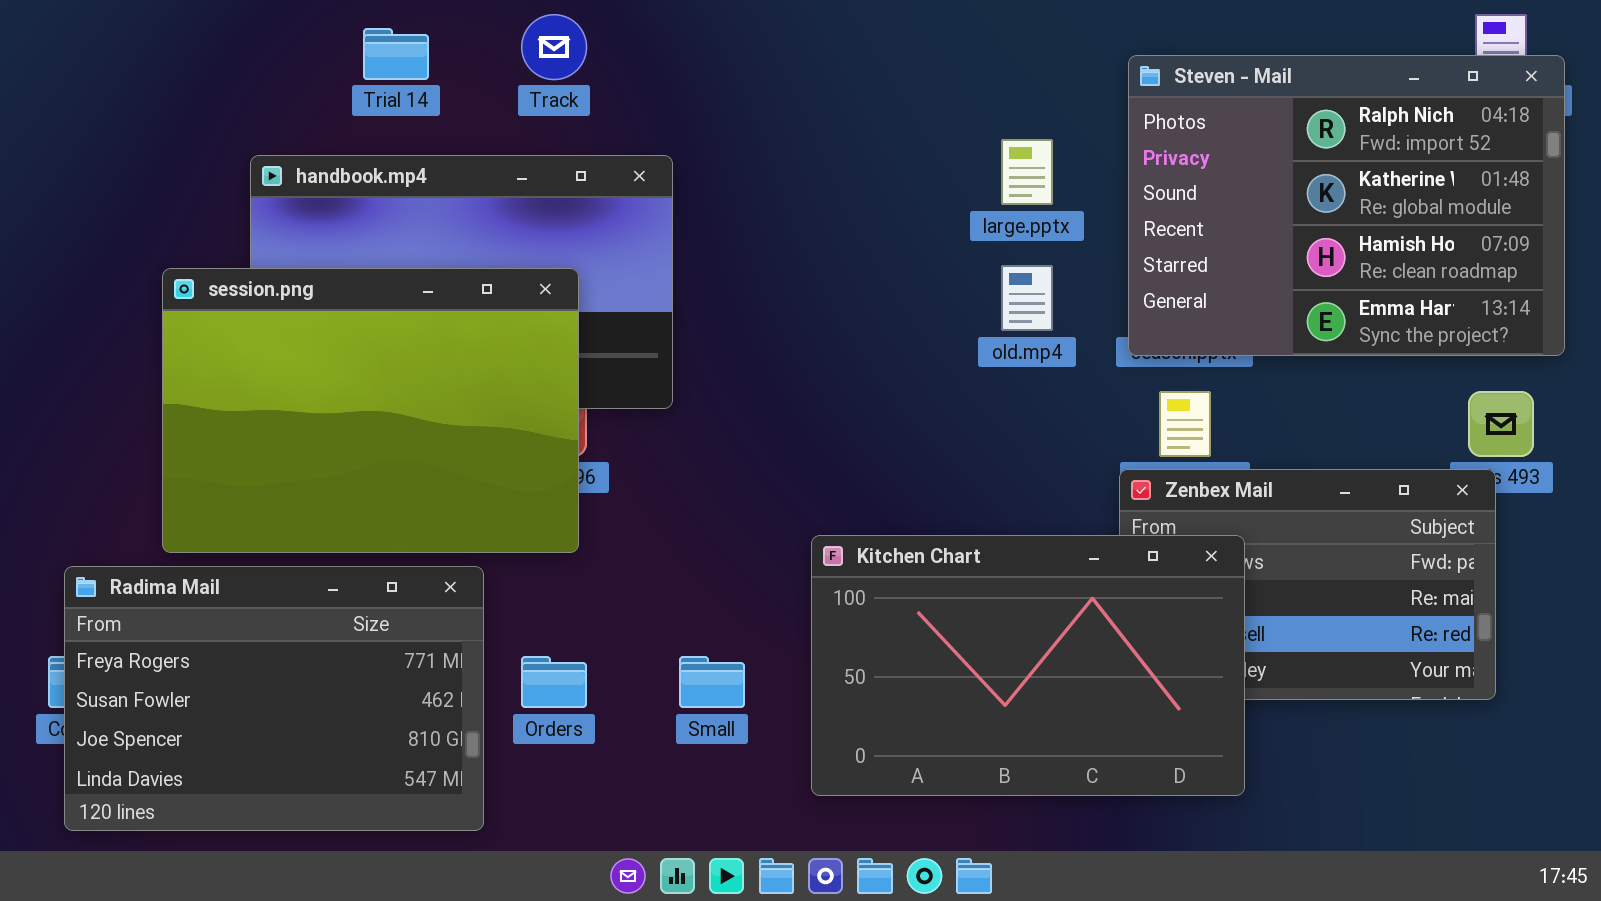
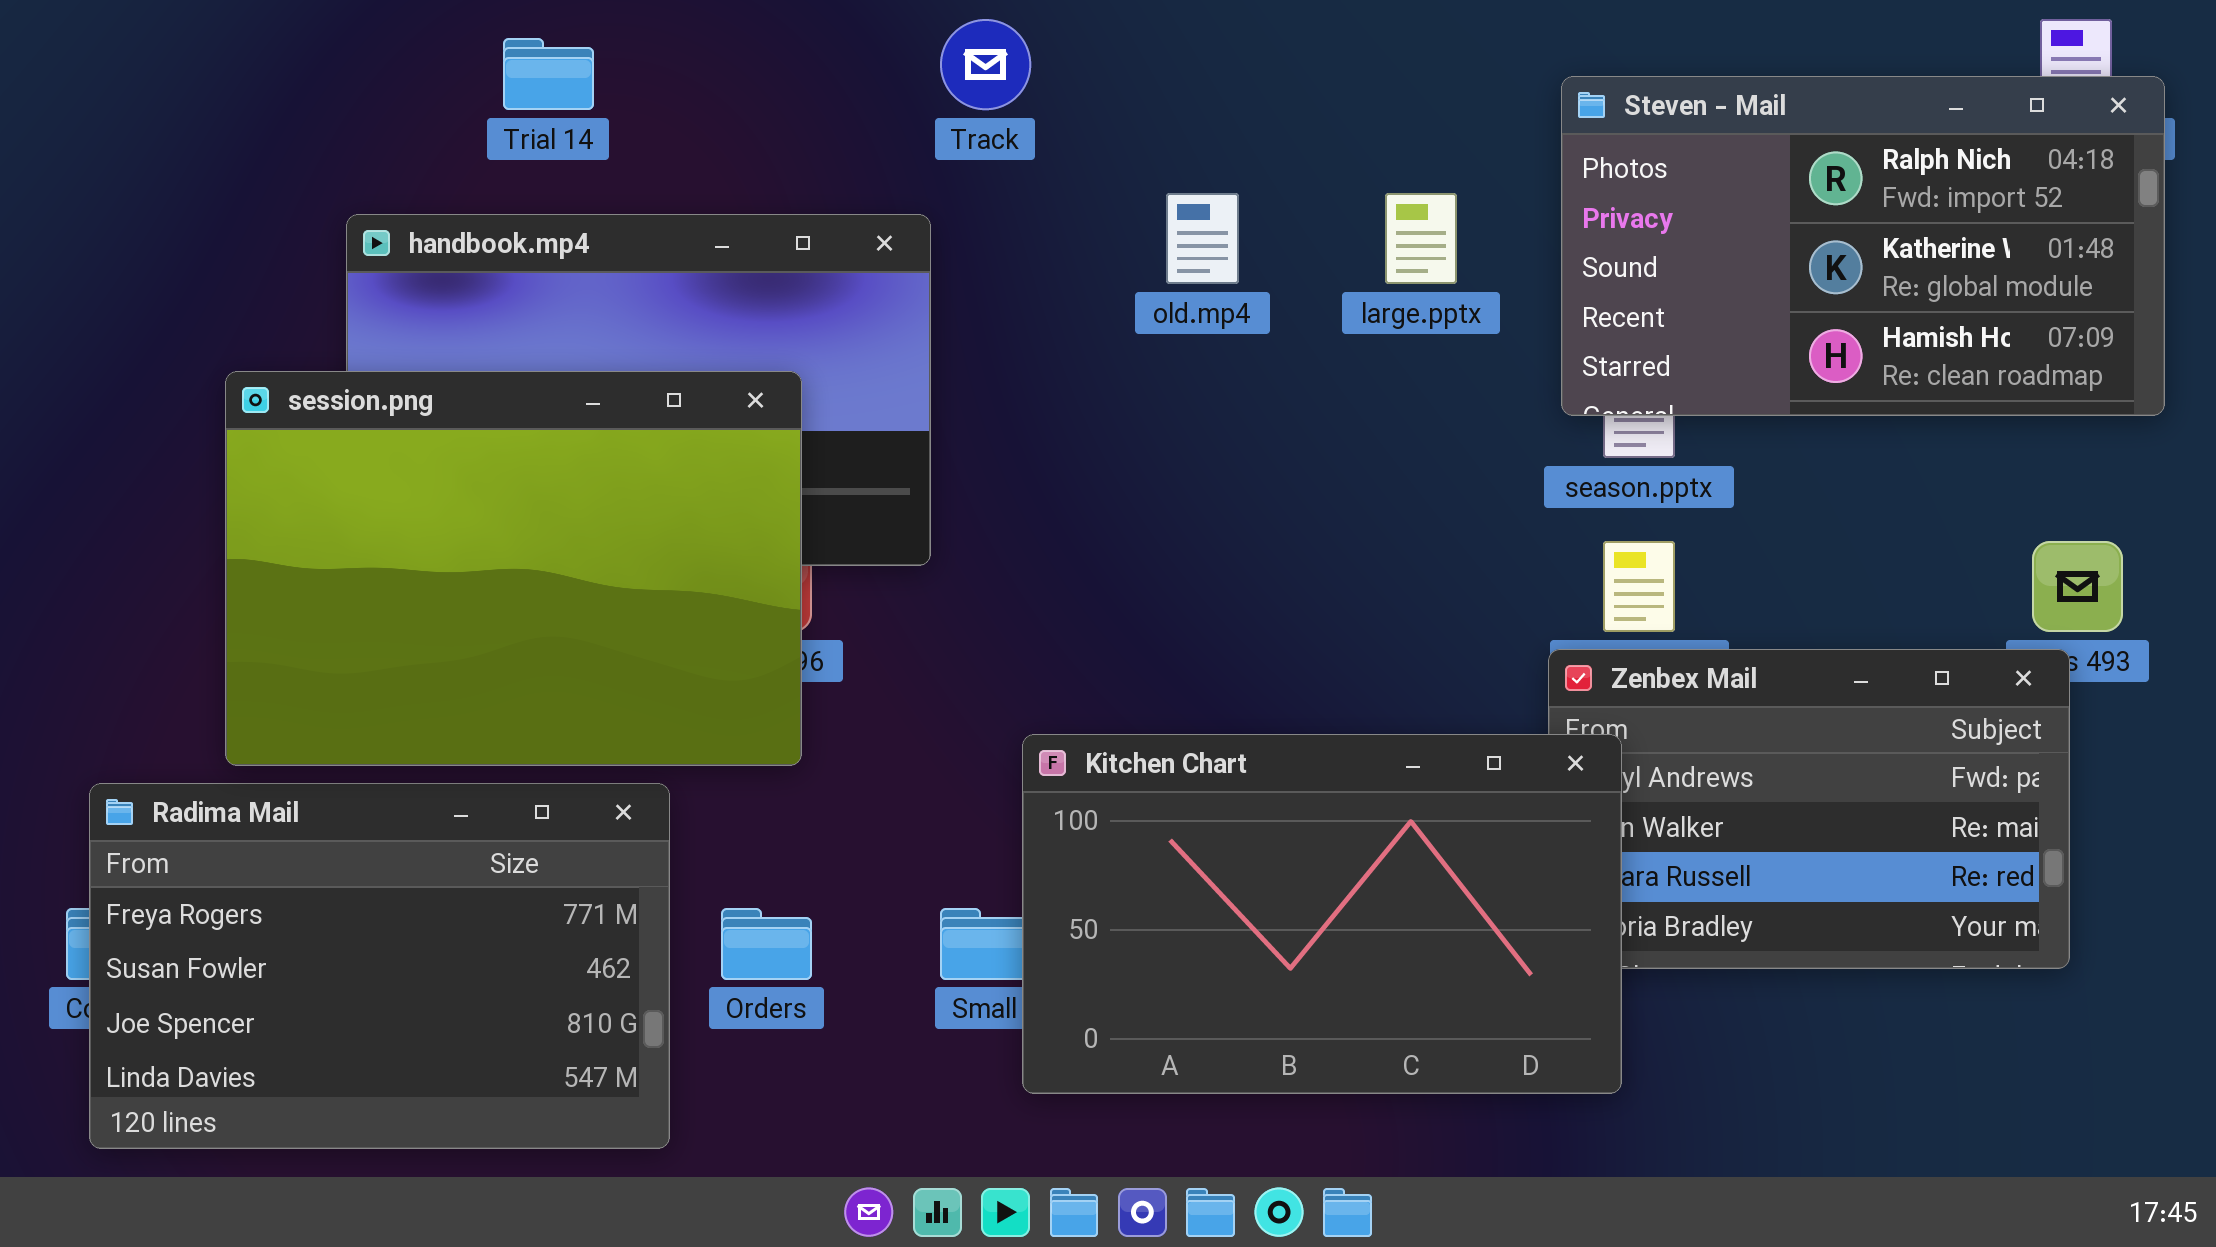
Track: [521,14,587,80] -> [940,19,1031,110], moved
Steven - Mail: [1128,55,1565,356] -> [1561,76,2165,416], resized
old.mp4: [1001,265,1053,331] -> [1166,193,1239,284], moved
Kitchen Chart: [811,535,1245,796] -> [1022,734,1622,1094], moved

